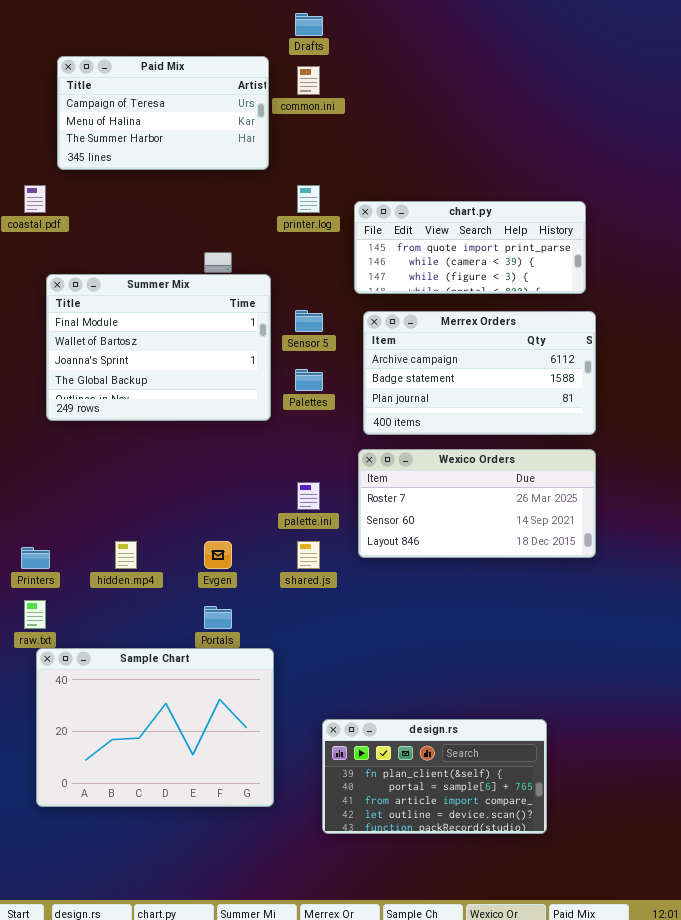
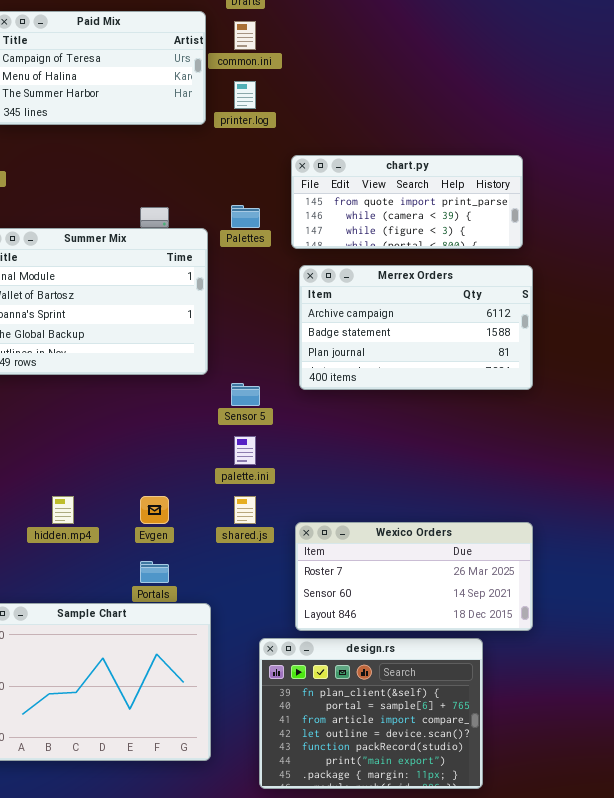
printer.log: [297,185,320,213] -> [234,81,256,109], moved
Sensor 5: [295,310,323,332] -> [231,383,260,406], moved
Palettes: [295,369,323,391] -> [231,205,260,228], moved
Wexico Orders: [358,449,596,558] -> [295,522,533,631], moved
design.rs: [322,719,547,834] -> [259,638,483,789], resized

